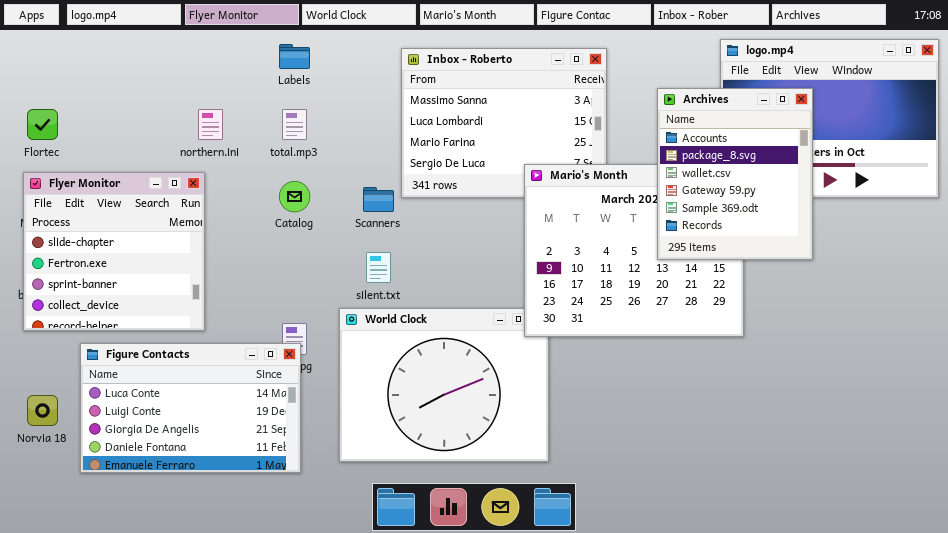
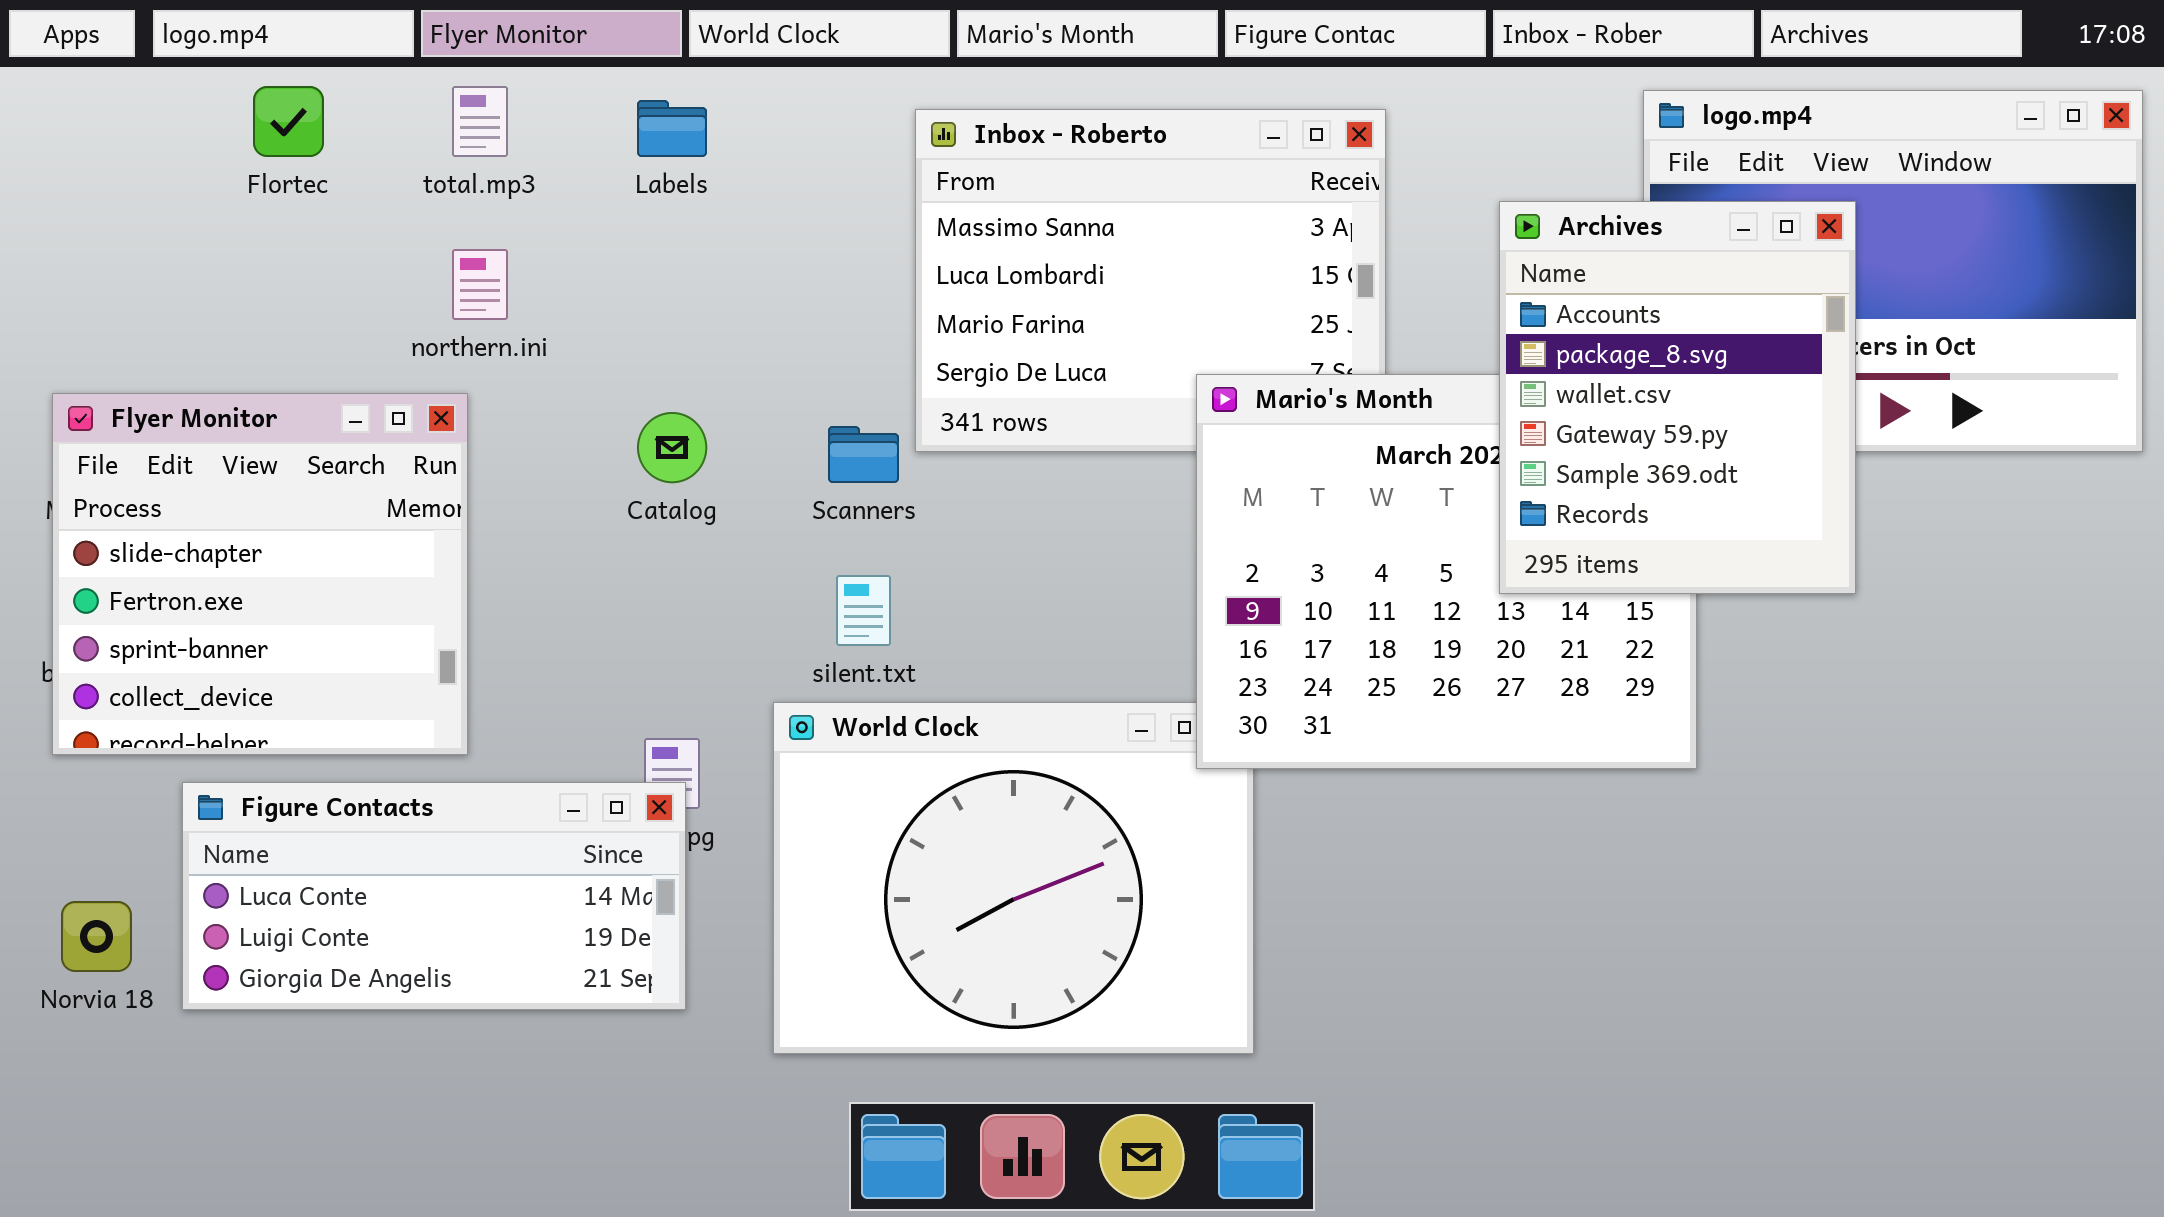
Flortec: [27,109,58,140] -> [253,86,324,157], moved
total.mp3: [282,109,307,140] -> [452,86,508,157], moved
Figure Contacts: [80,343,301,473] -> [182,782,686,1010], resized

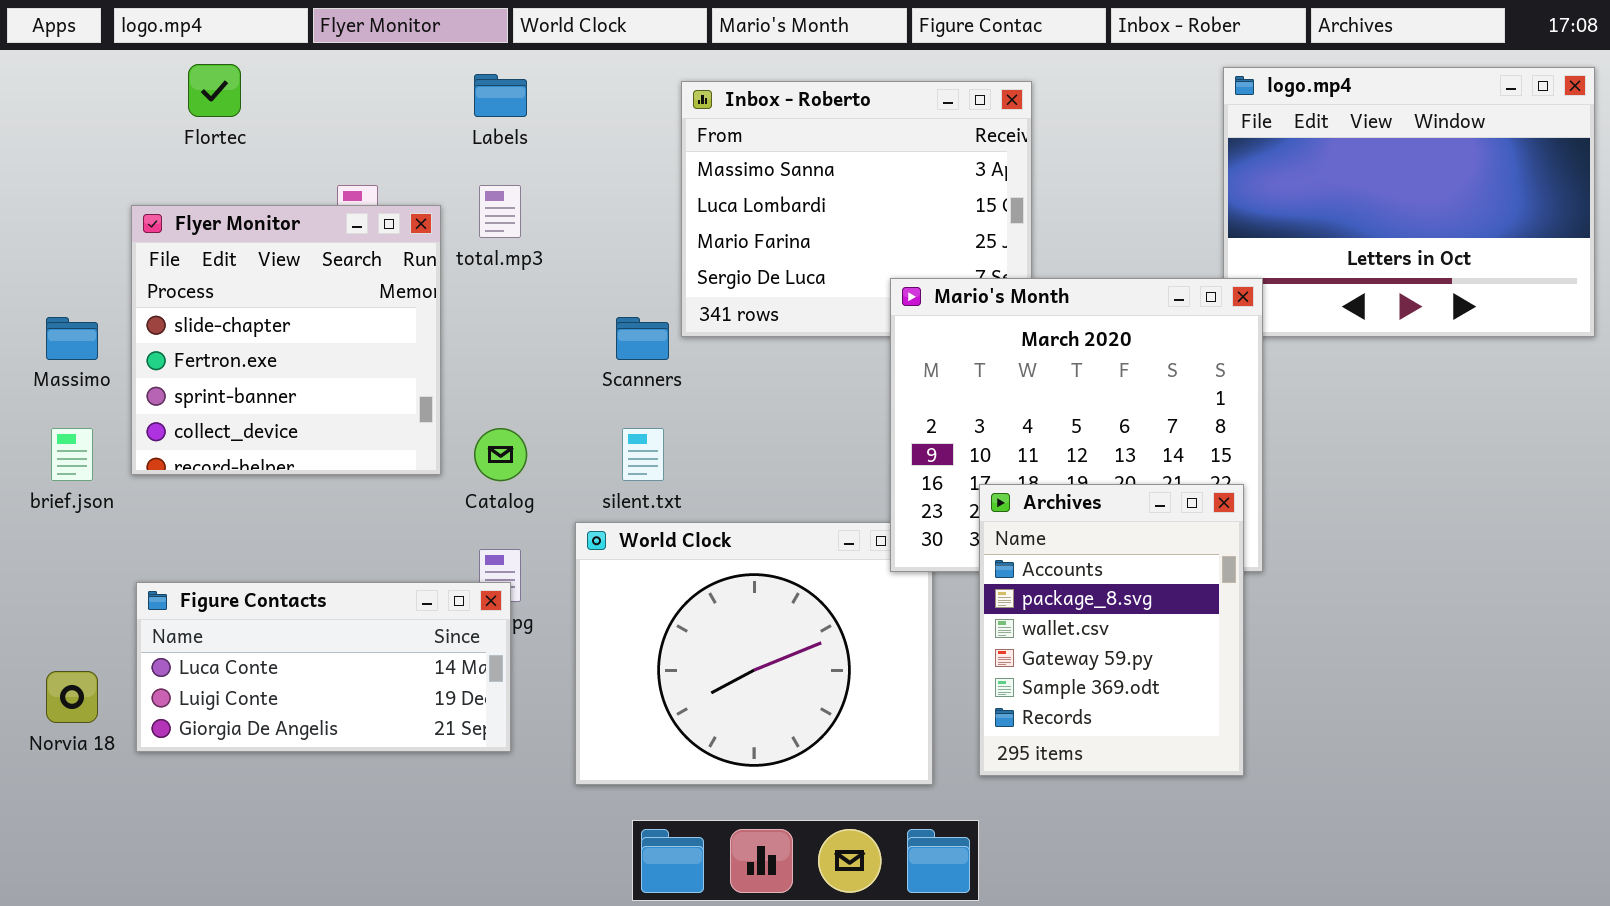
total.mp3: [452,86,508,157] -> [479,185,521,238], moved
Archives: [1499,201,1856,594] -> [979,484,1244,776], moved
Flyer Monitor: [52,393,468,755] -> [131,205,441,475], moved
Catalog: [637,412,707,483] -> [474,428,527,481], moved

